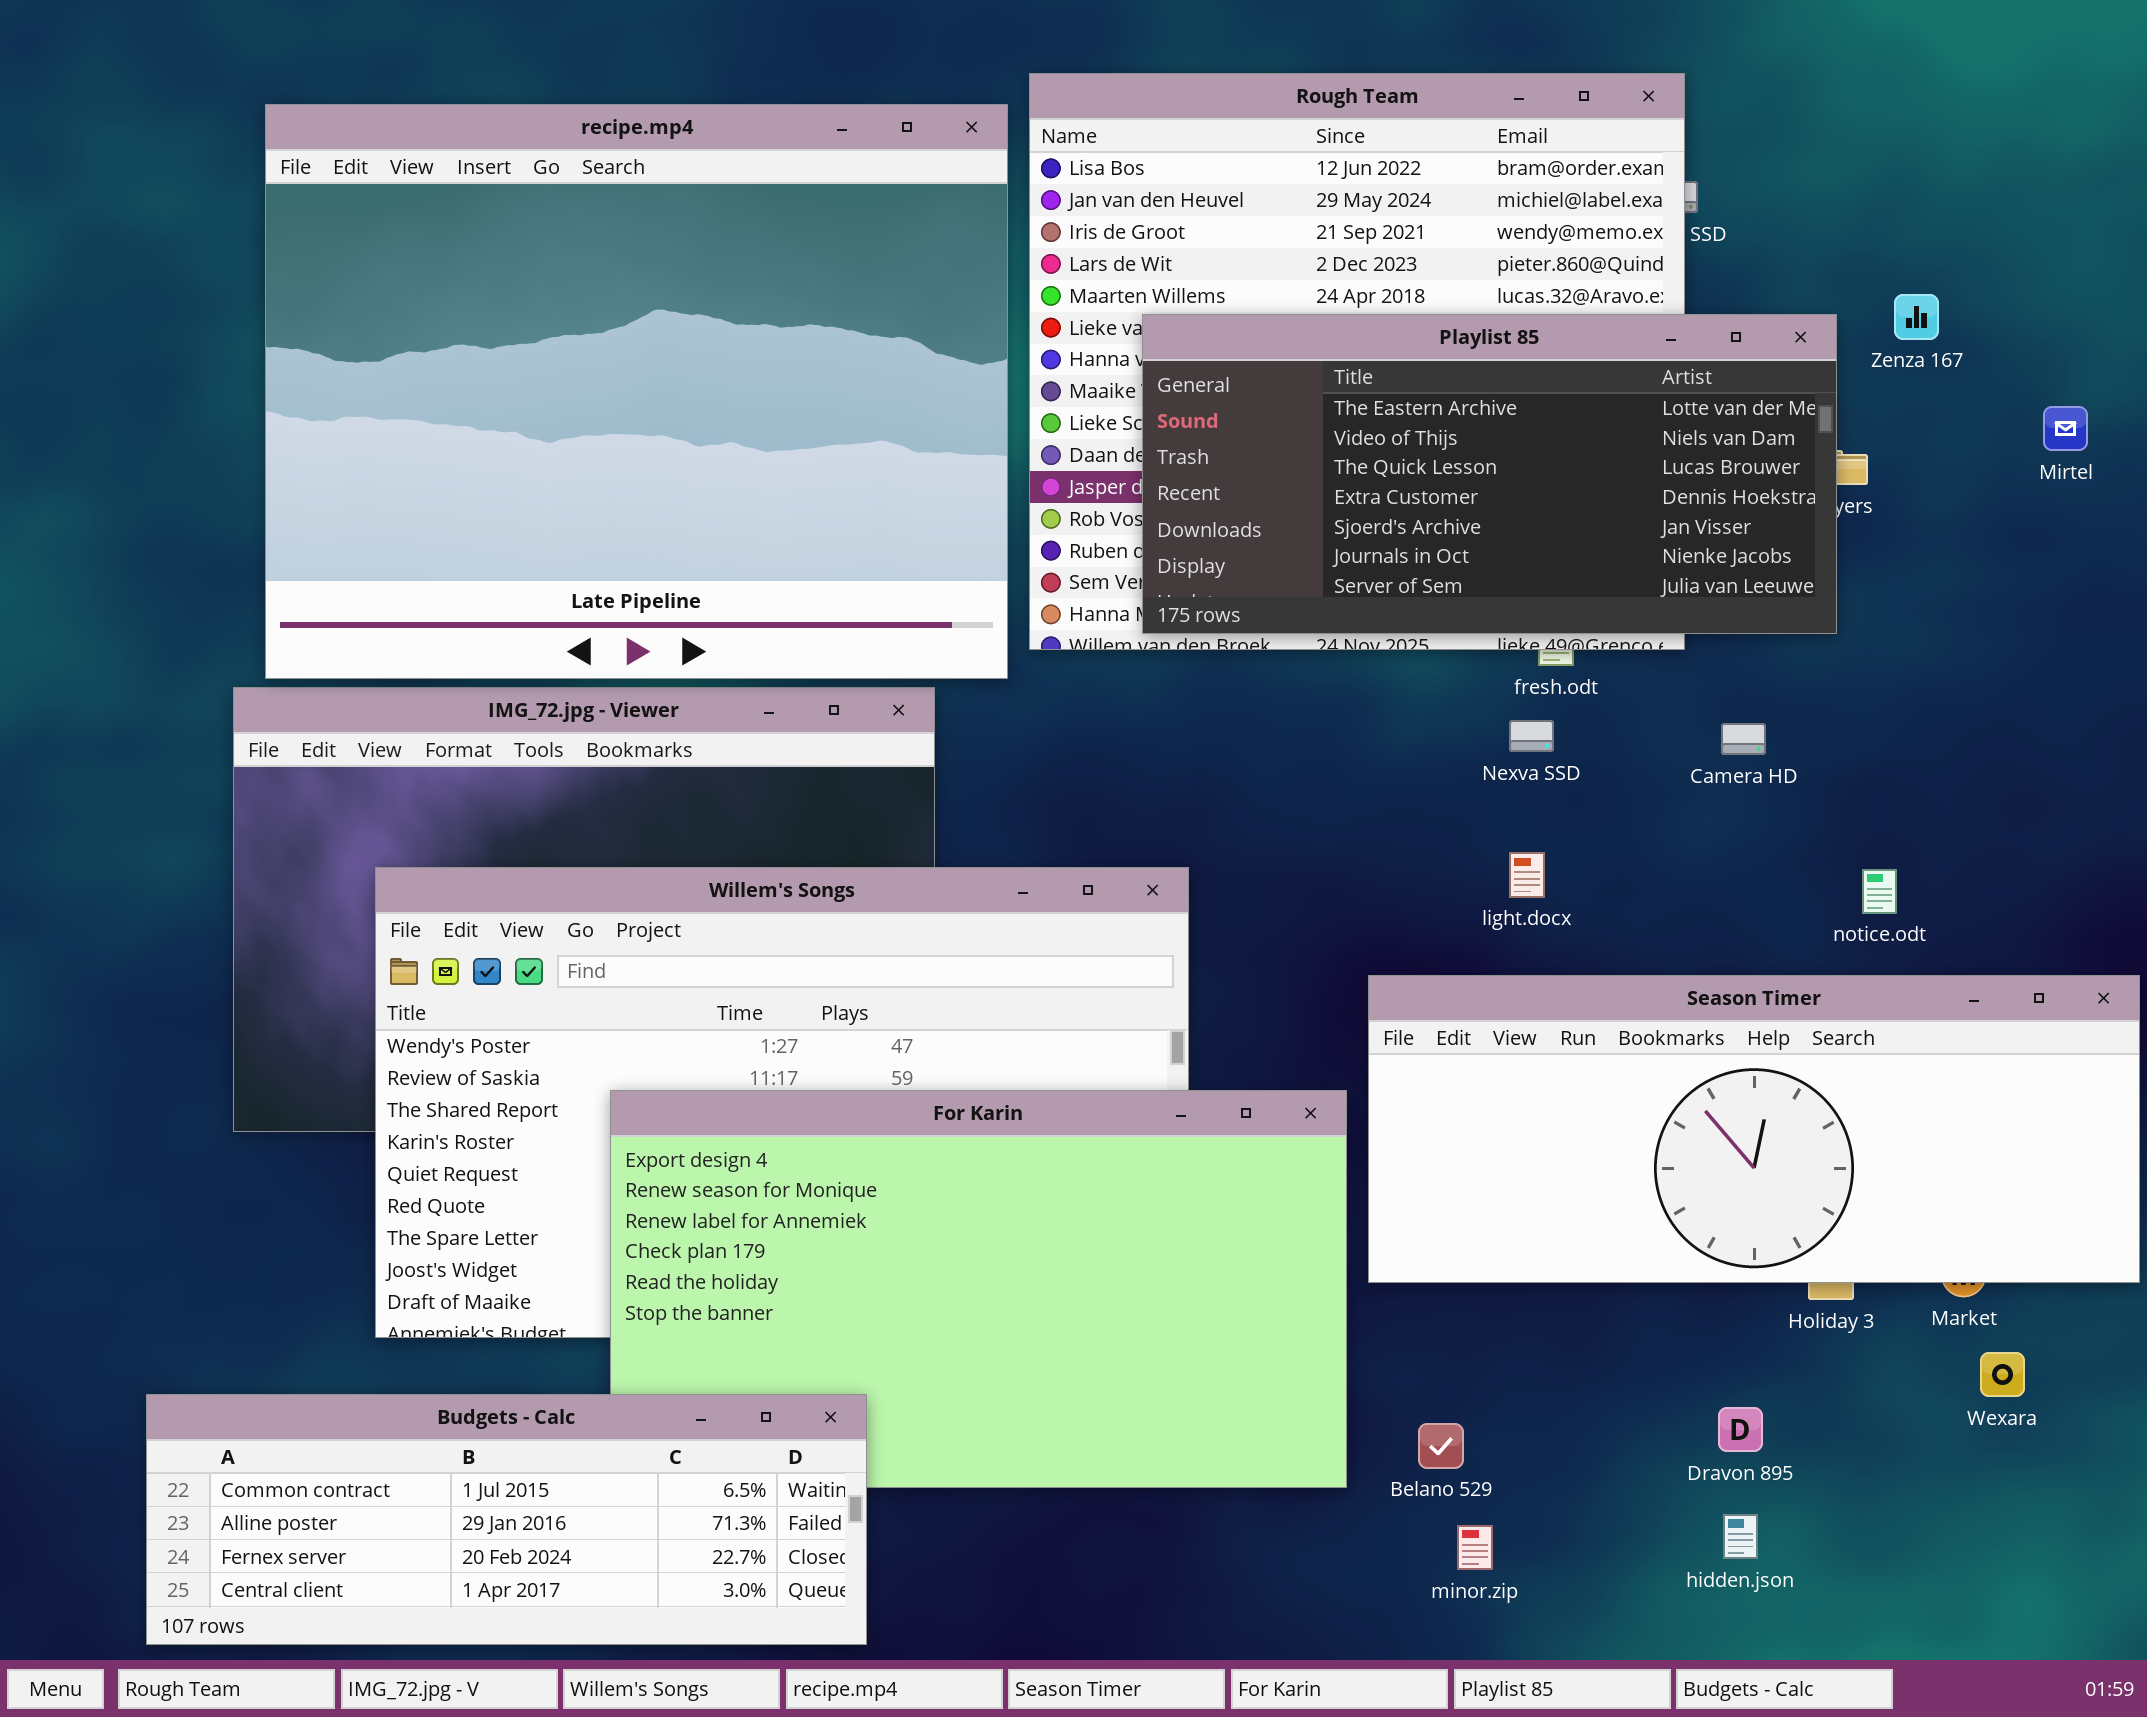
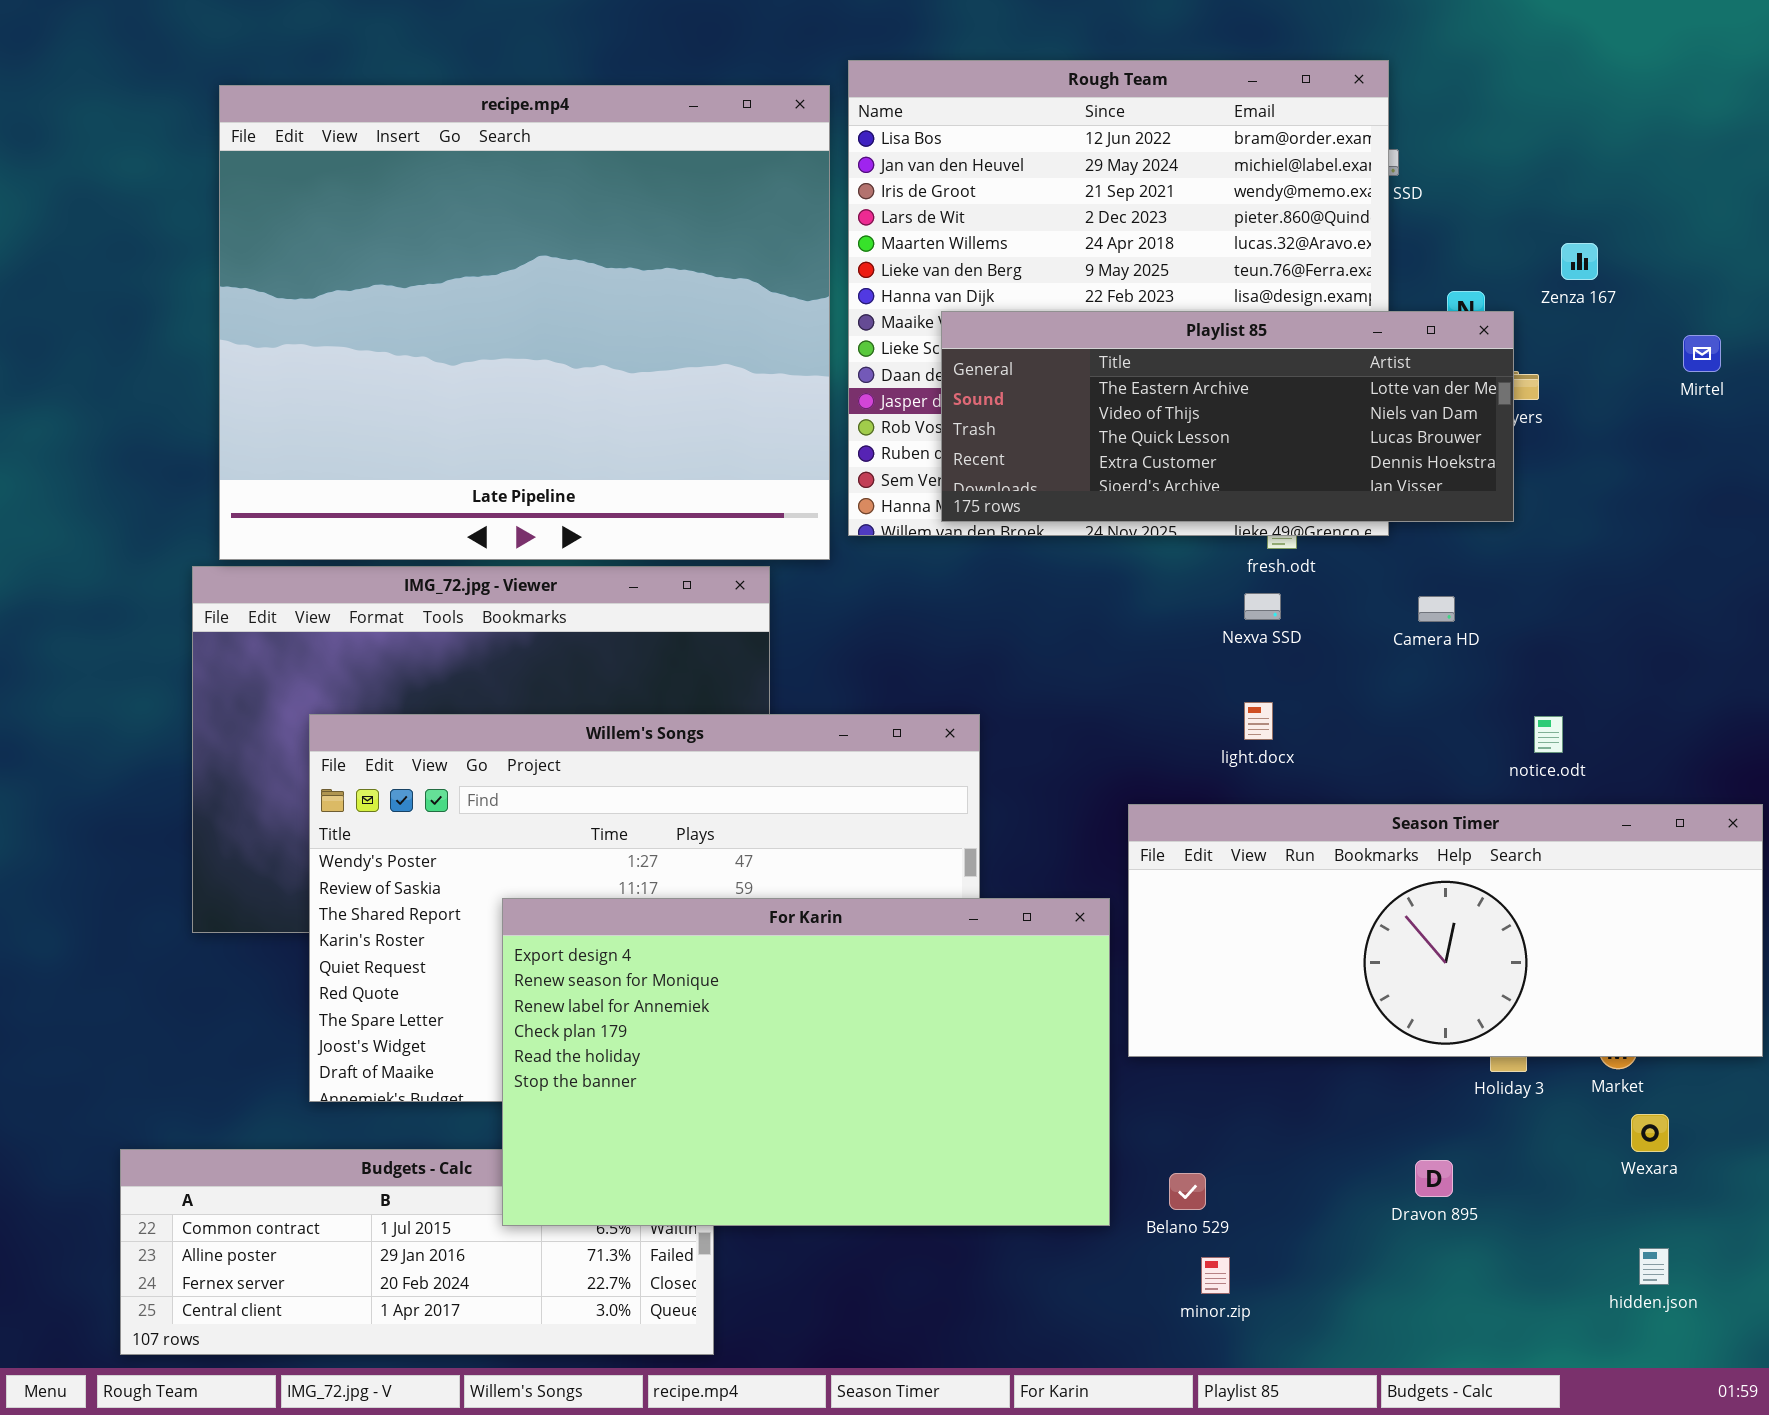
Playlist 85: [1142,314,1837,634] -> [941,311,1514,522], resized
For Karin: [610,1090,1347,1488] -> [502,898,1110,1226], raised
hidden.json: [1723,1514,1758,1559] -> [1639,1248,1669,1285], moved

